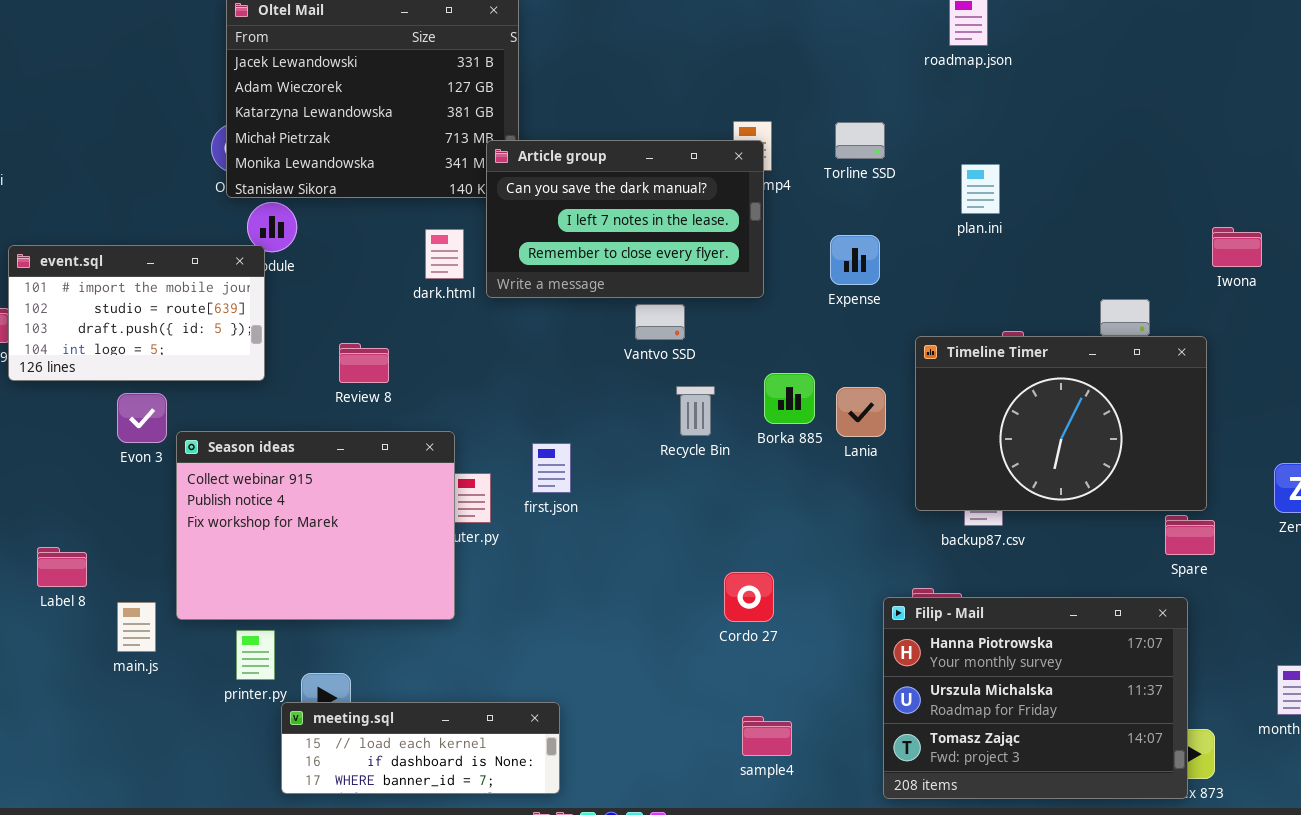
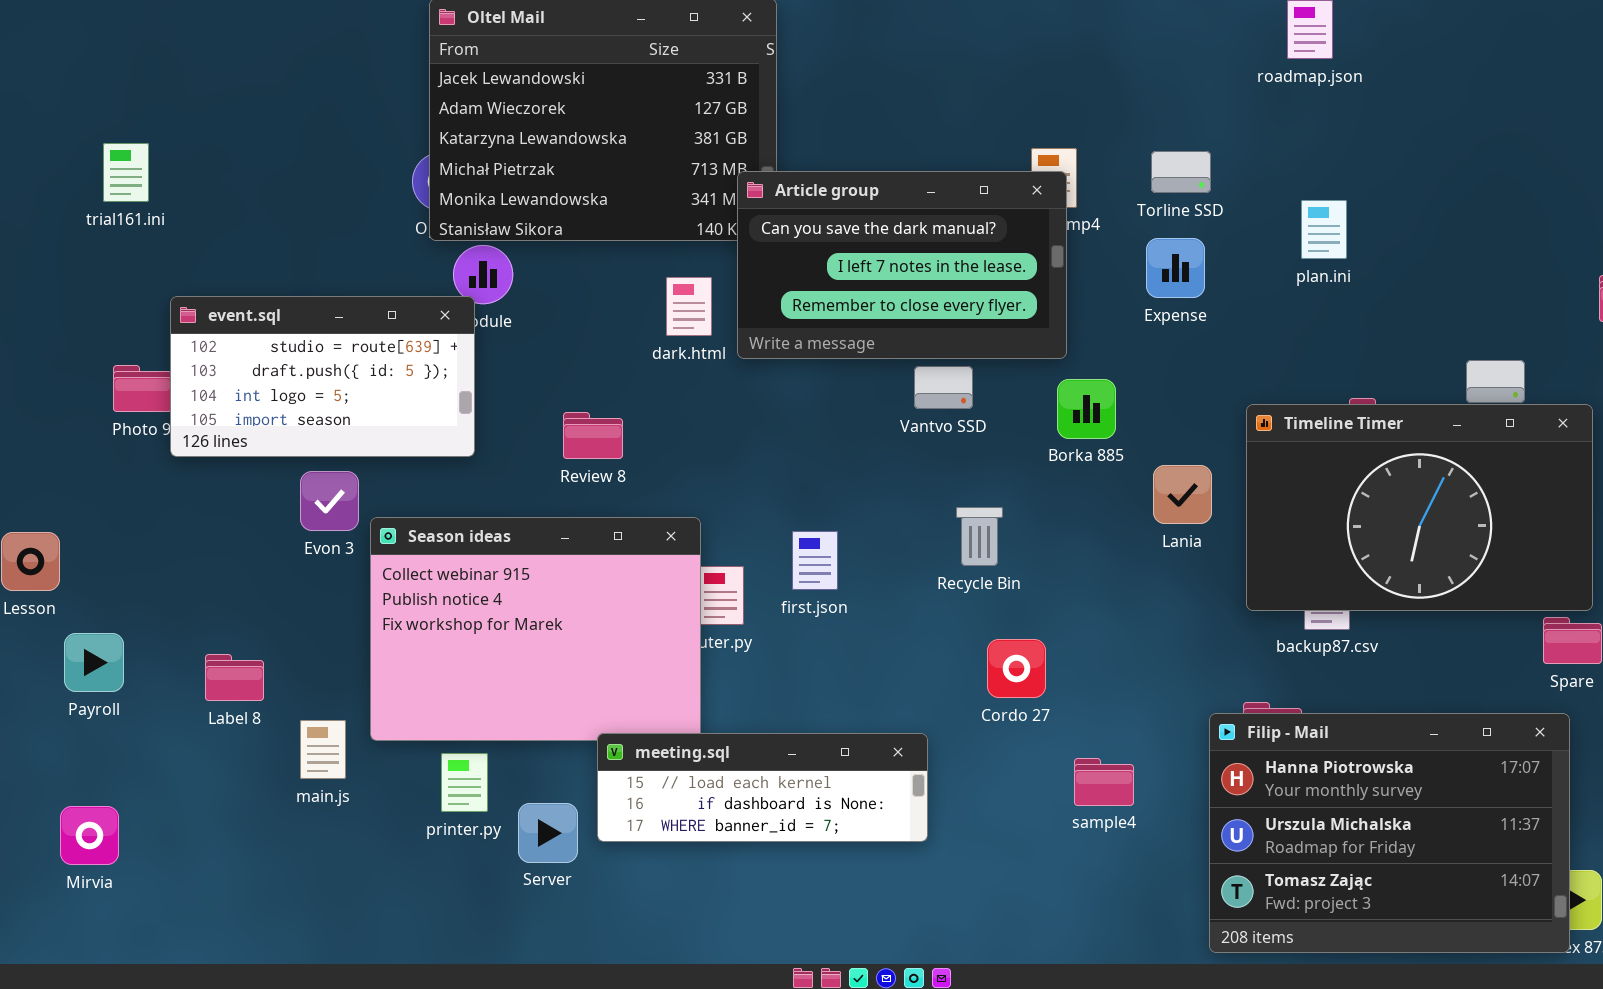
Expense: [830,235,880,285] -> [1146,238,1205,298], moved
event.sql: [8,245,265,381] -> [170,296,475,457], scrolled down 1 row
Borka 885: [764,373,815,424] -> [1057,379,1116,439], moved
Recycle Bin: [676,386,715,436] -> [956,507,1003,566], moved
Cordo 27: [724,572,774,622] -> [987,639,1046,698], moved
meeting.sql: [281,702,560,794] -> [597,733,928,842], moved
sample4: [742,716,792,756] -> [1074,758,1134,806], moved

